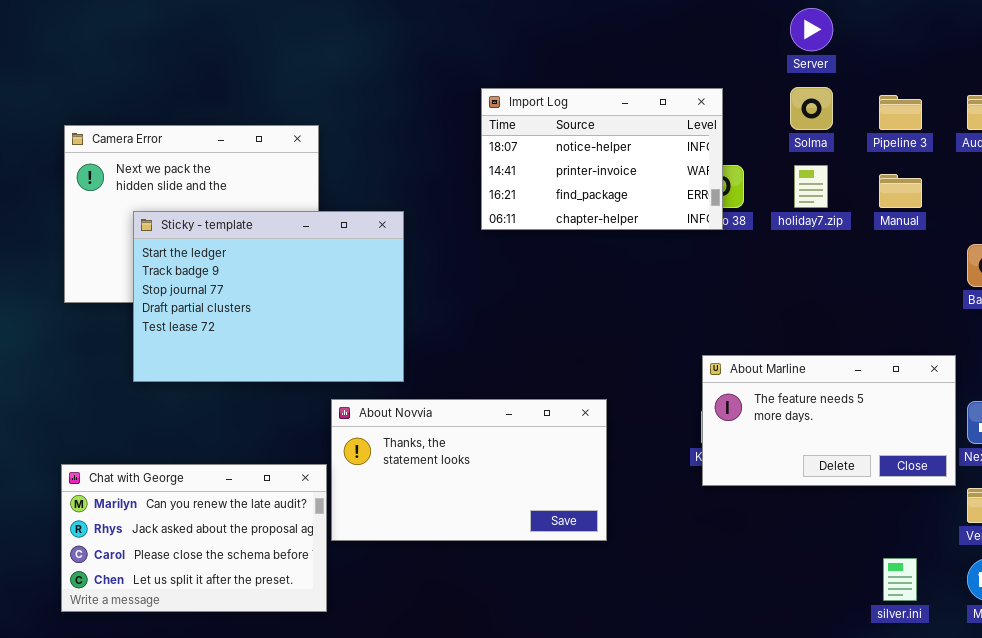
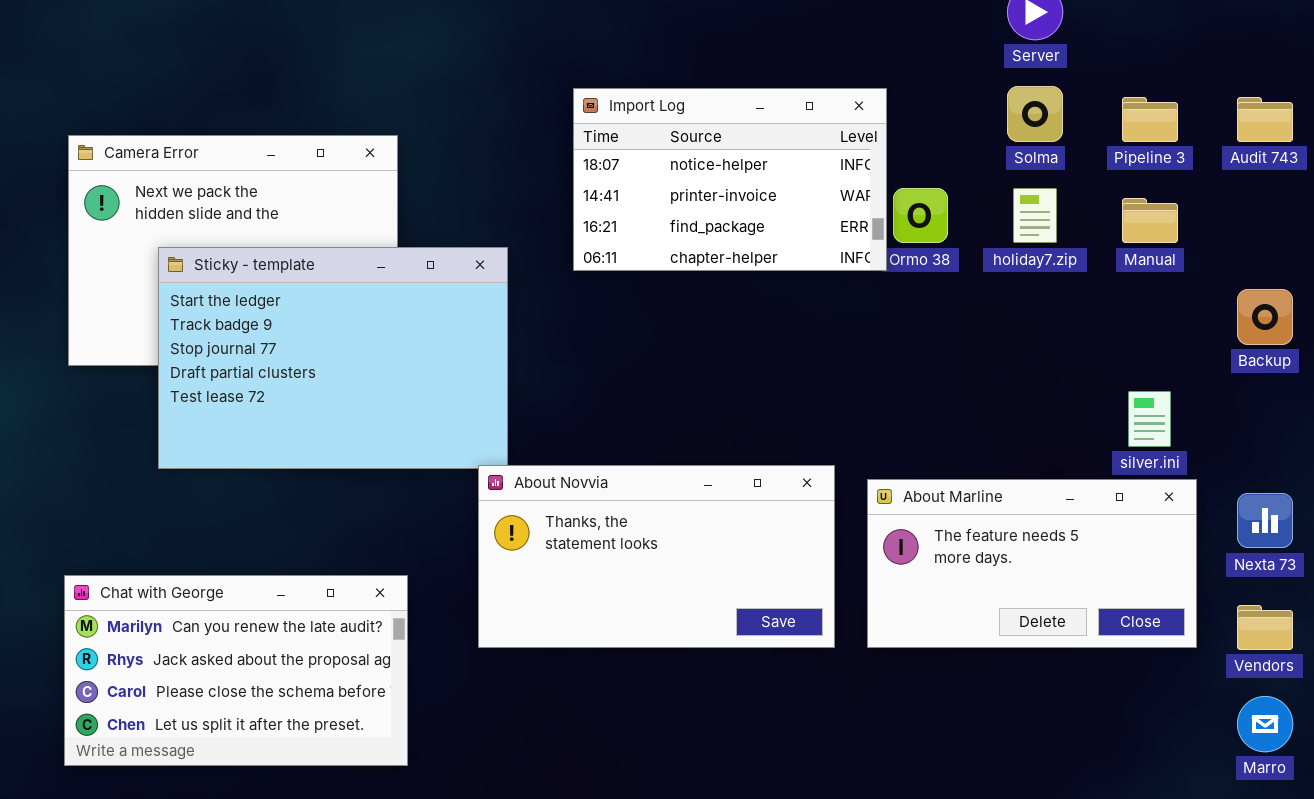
Import Log: [481,88,723,230] -> [573,88,887,271], moved
About Marline: [702,355,956,486] -> [867,479,1197,648], moved
About Novvia: [331,399,607,541] -> [478,465,835,648], moved
silver.ini: [883,558,917,601] -> [1128,391,1171,447], moved

